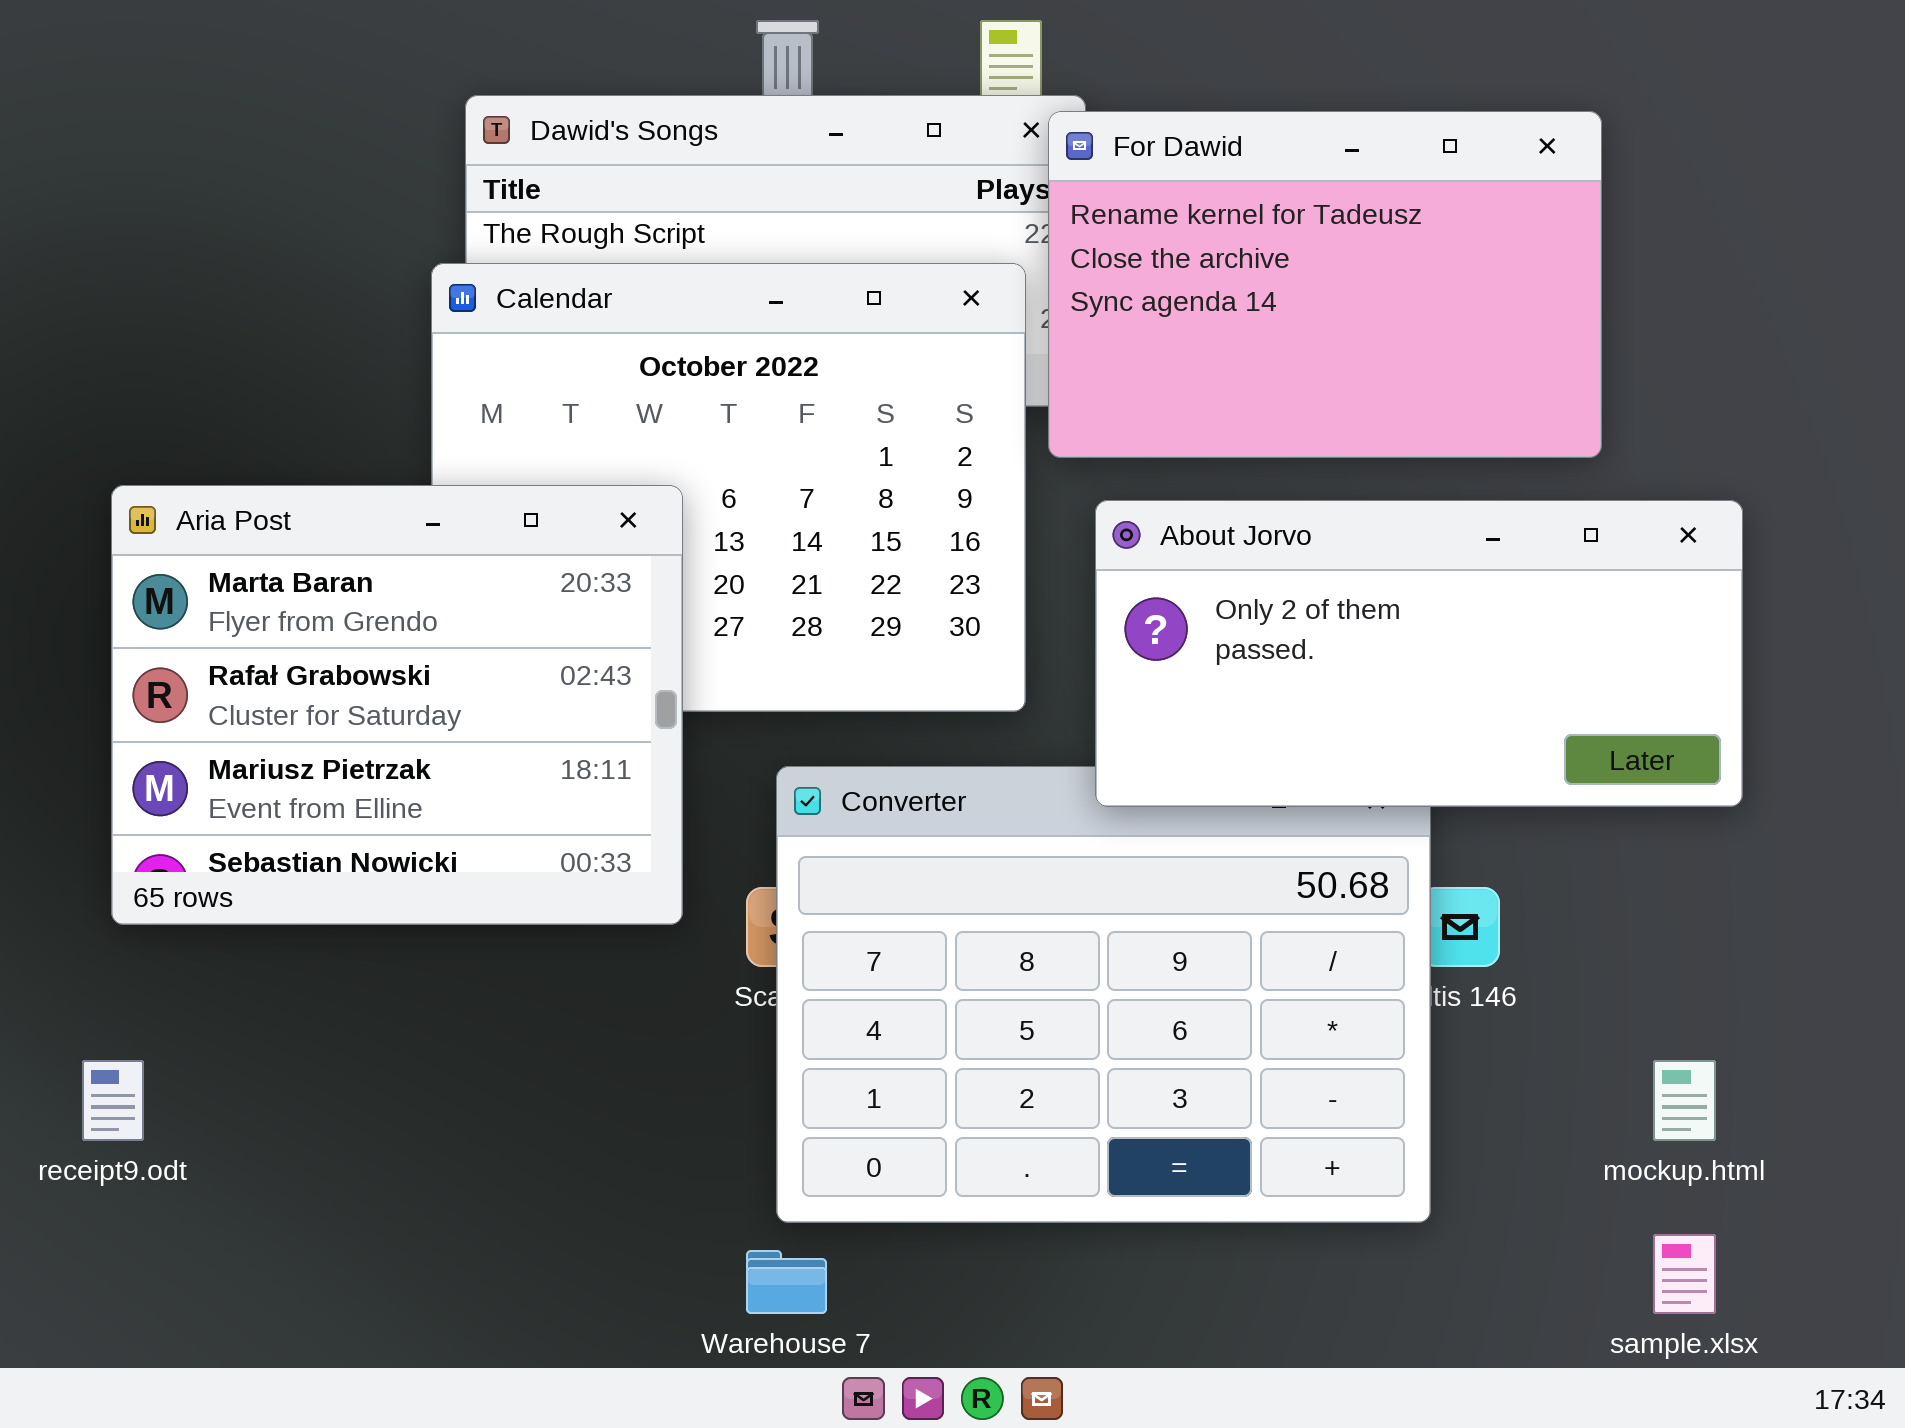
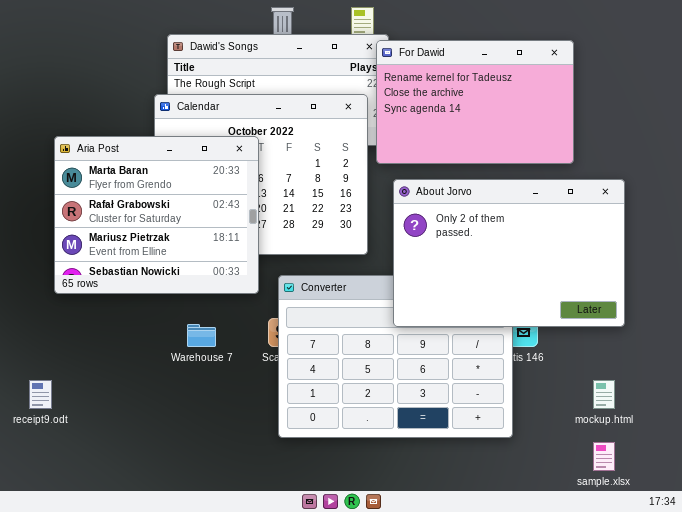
Aria Post: [111,485,683,925] -> [54,136,259,294], moved
About Jorvo: [1095,500,1743,807] -> [393,179,625,327], resized
Warehouse 7: [746,1250,827,1314] -> [187,324,216,347], moved

